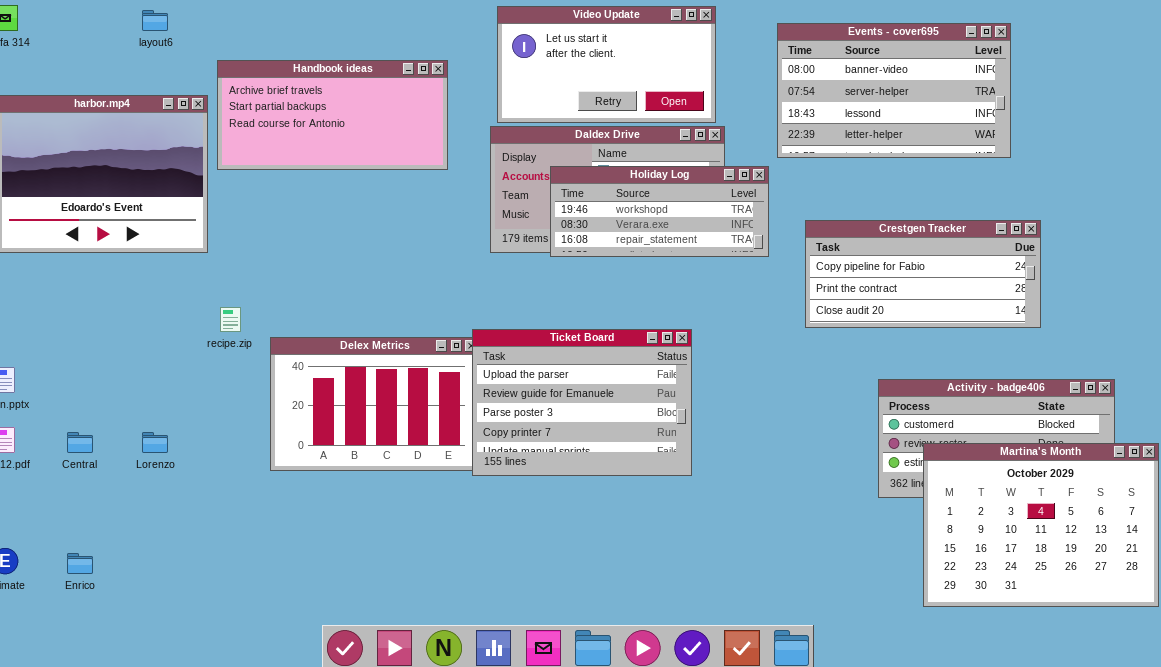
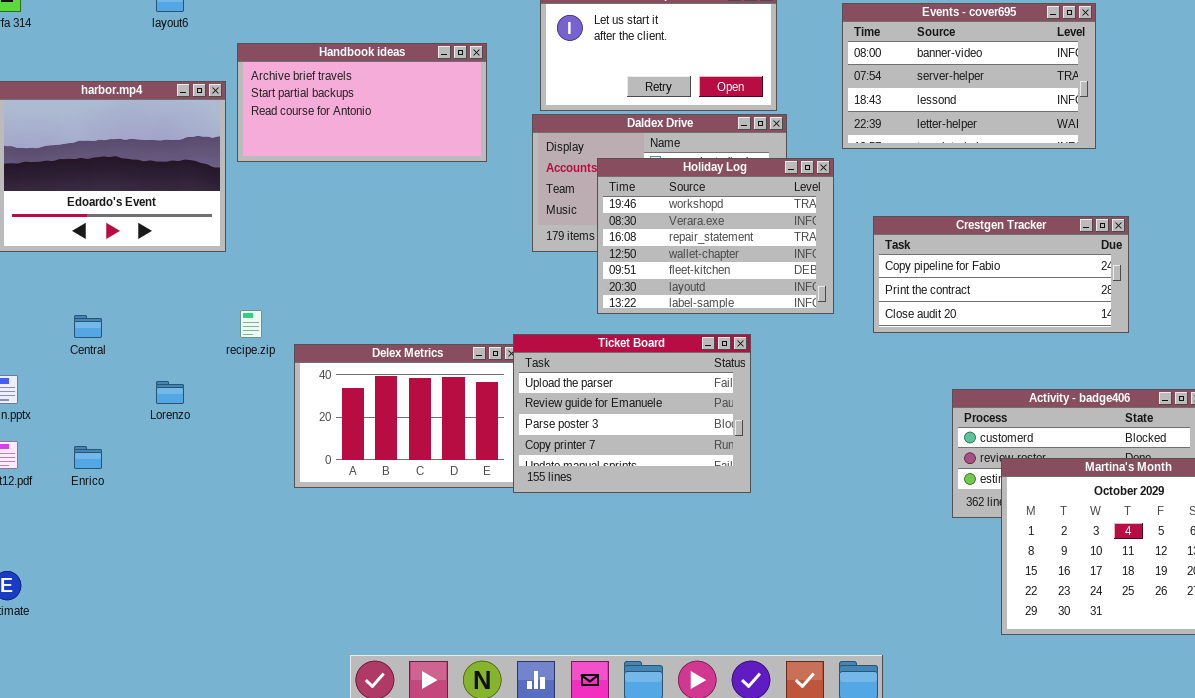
Holiday Log: [550,166,769,257] -> [597,158,834,314], resized
Central: [67,432,93,453] -> [74,315,102,338], moved
Lorenzo: [142,432,168,453] -> [156,381,184,404], moved
Enrico: [67,553,93,574] -> [74,446,102,469], moved

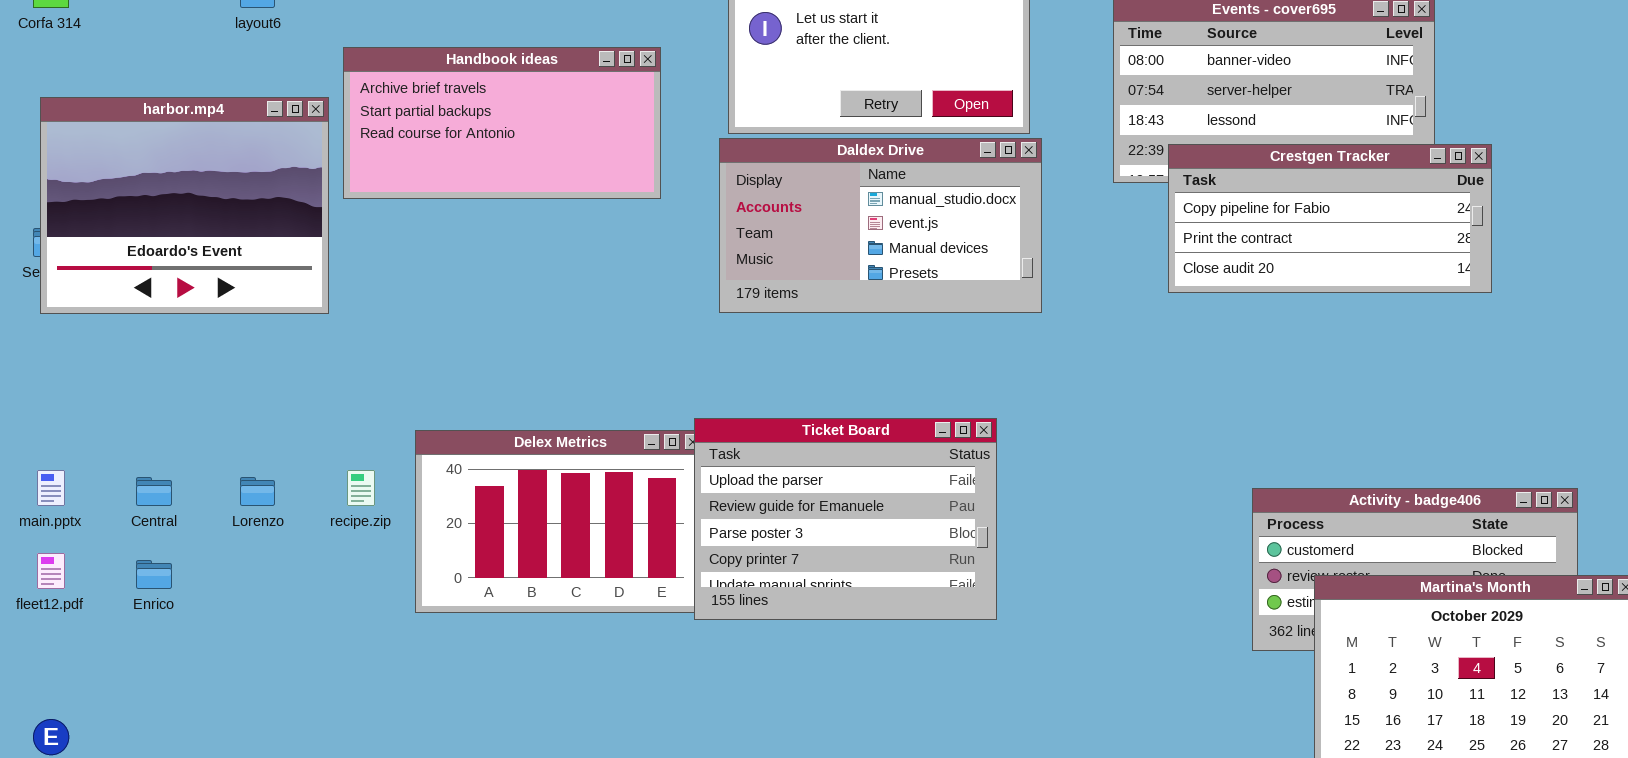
Holiday Log: [597,158,834,314] -> none, closed
Crestgen Tracker: [873,216,1129,333] -> [1168,144,1492,293], moved
recipe.zip: [240,310,262,338] -> [347,470,375,506], moved
Central: [74,315,102,338] -> [136,477,172,506], moved

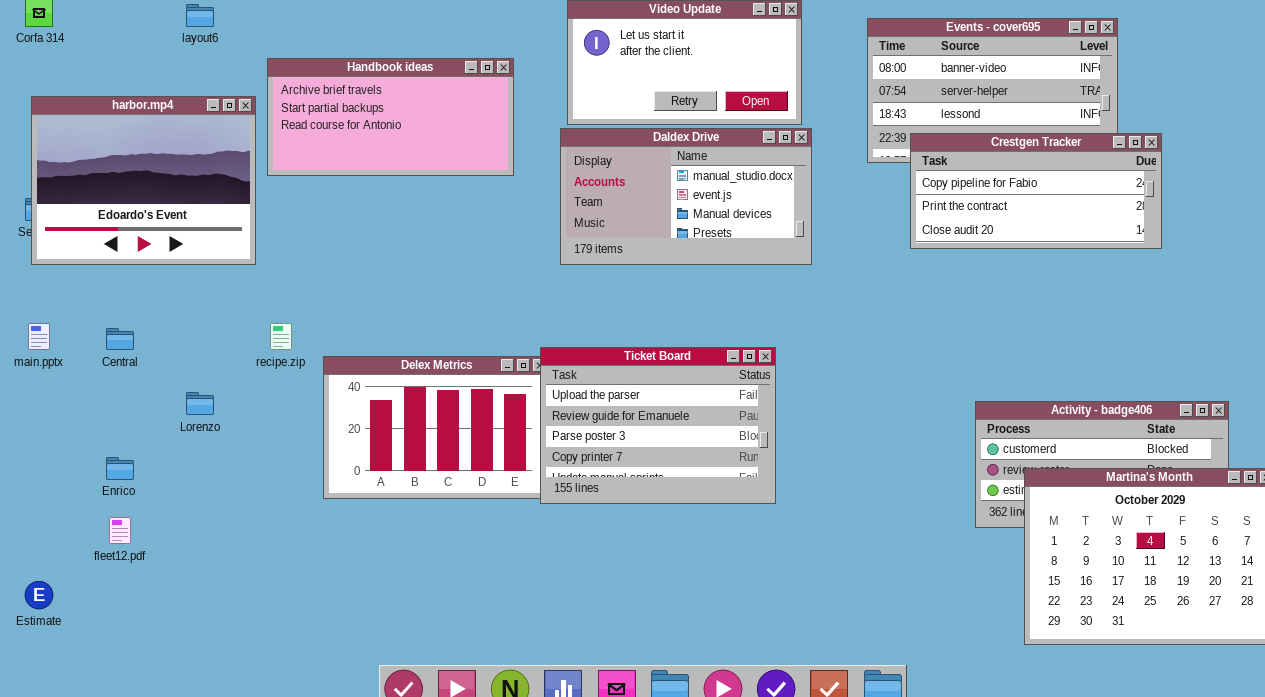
main.pptx: [37,470,65,506] -> [28,323,50,350], moved
recipe.zip: [347,470,375,506] -> [270,323,292,350], moved
Central: [136,477,172,506] -> [106,328,134,350], moved
fleet12.pdf: [37,553,65,589] -> [109,517,131,544], moved

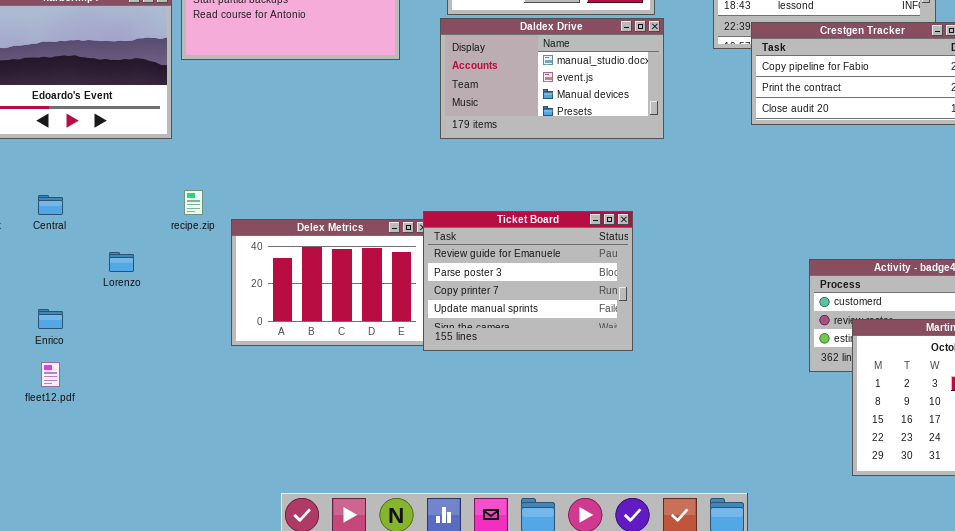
Ticket Board: [540,347,776,504] -> [423,211,633,351], scrolled down 1 row

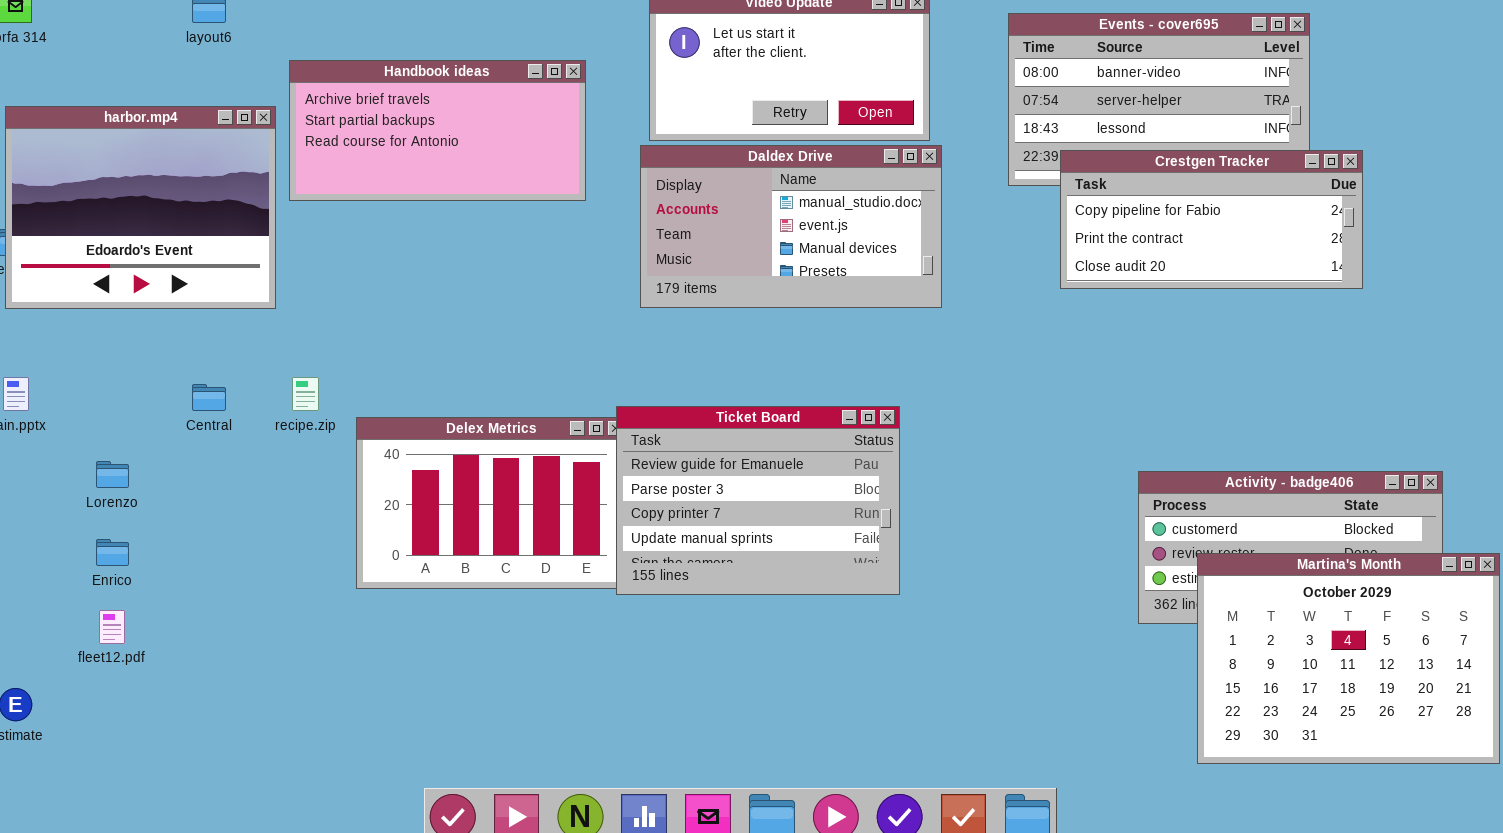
Central: [38,195,63,215] -> [192,384,226,411], moved
Lorenzo: [109,252,134,272] -> [96,461,129,488], moved

